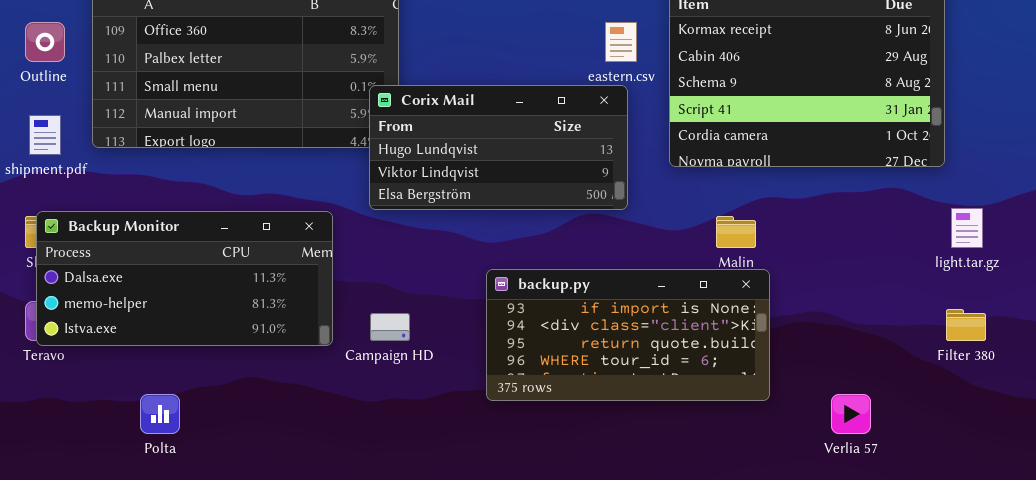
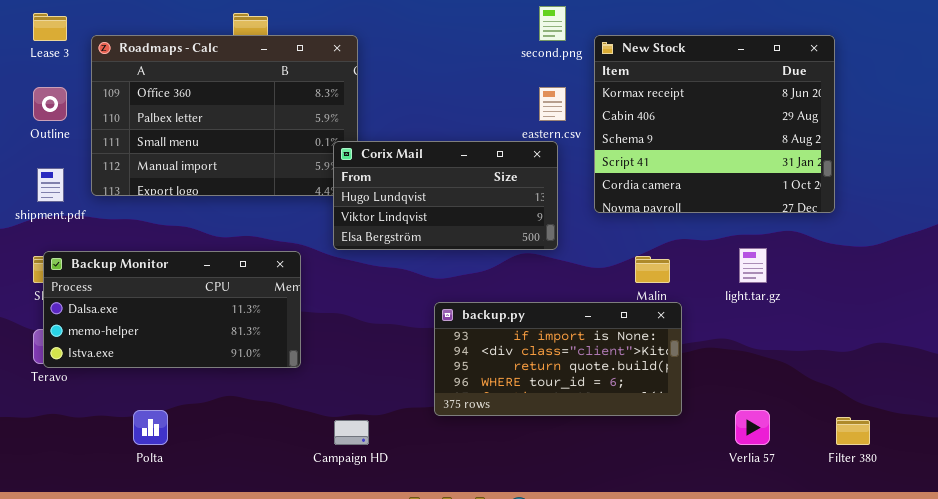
light.tar.gz: [951,208,983,248] -> [739,248,767,283], moved
Filter 380: [946,309,986,341] -> [836,417,870,445], moved
Campaign HD: [370,313,410,341] -> [334,420,369,445], moved

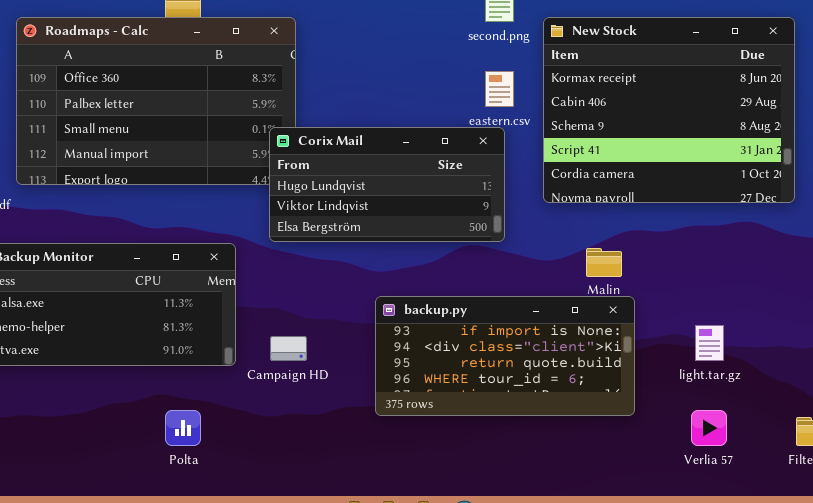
light.tar.gz: [739,248,767,283] -> [695,325,724,361], moved
Polta: [133,410,168,445] -> [165,410,201,446], moved
Campaign HD: [334,420,369,445] -> [270,336,307,361], moved

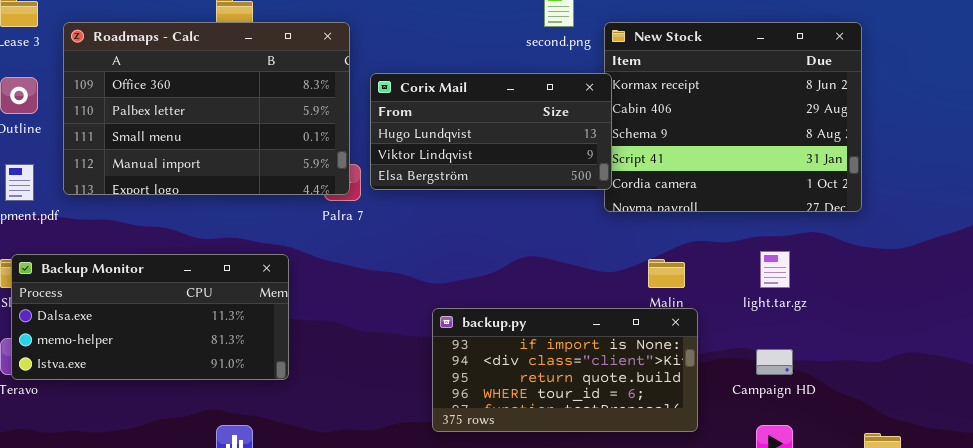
Corix Mail: [269,127,505,242] -> [370,73,612,190], moved
light.tar.gz: [695,325,724,361] -> [760,251,790,288], moved
Campaign HD: [270,336,307,361] -> [756,349,793,375], moved

